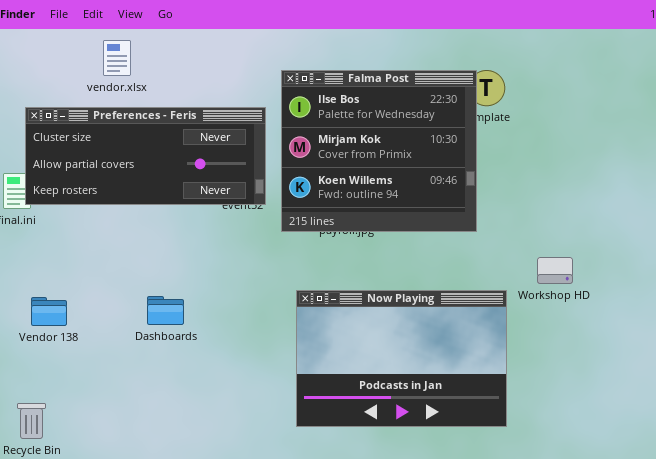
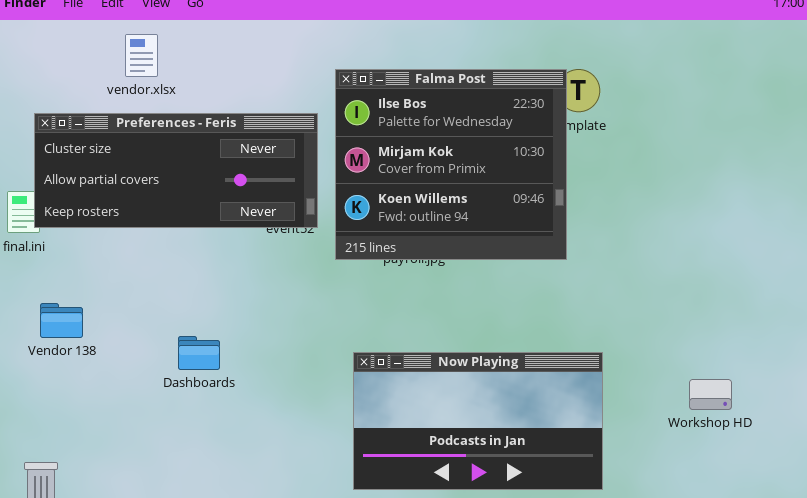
Workshop HD: [537,257,573,284] -> [689,379,732,410], moved
Now Playing: [296,290,507,427] -> [353,352,603,490], resized
Vendor 138: [31,297,67,326] -> [40,303,83,338], moved

